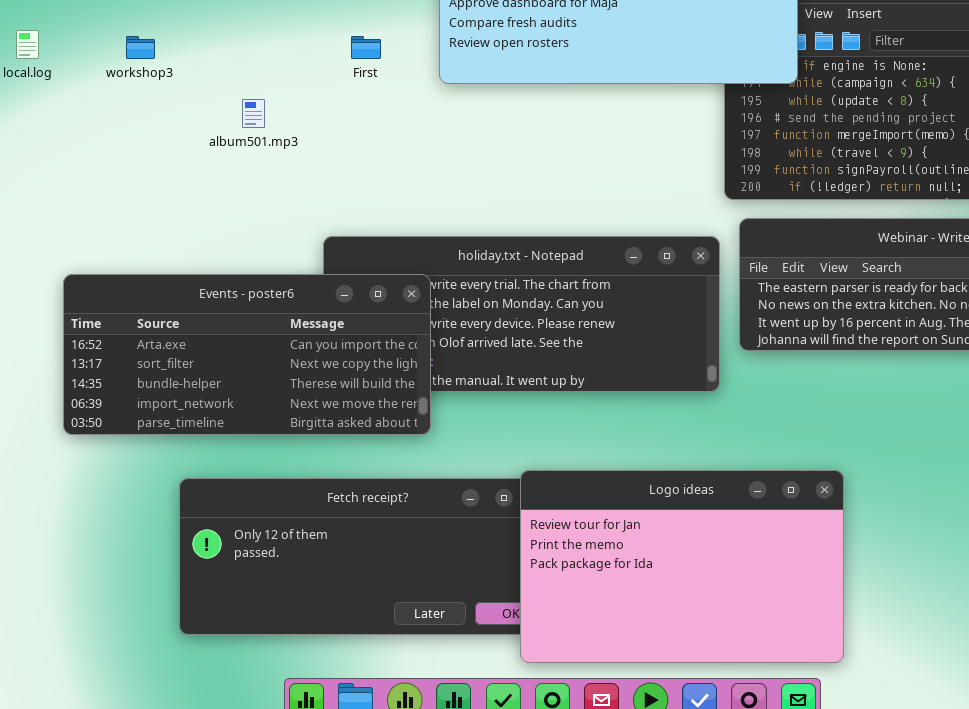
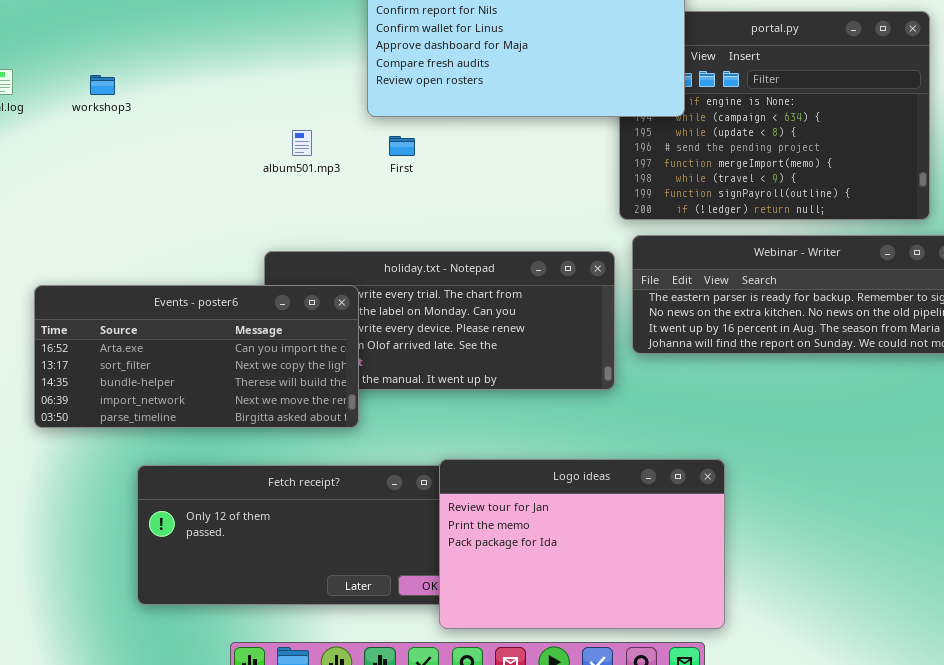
First: [351,36,381,59] -> [389,136,415,156], moved
album501.mp3: [242,99,265,128] -> [292,130,312,156], moved

